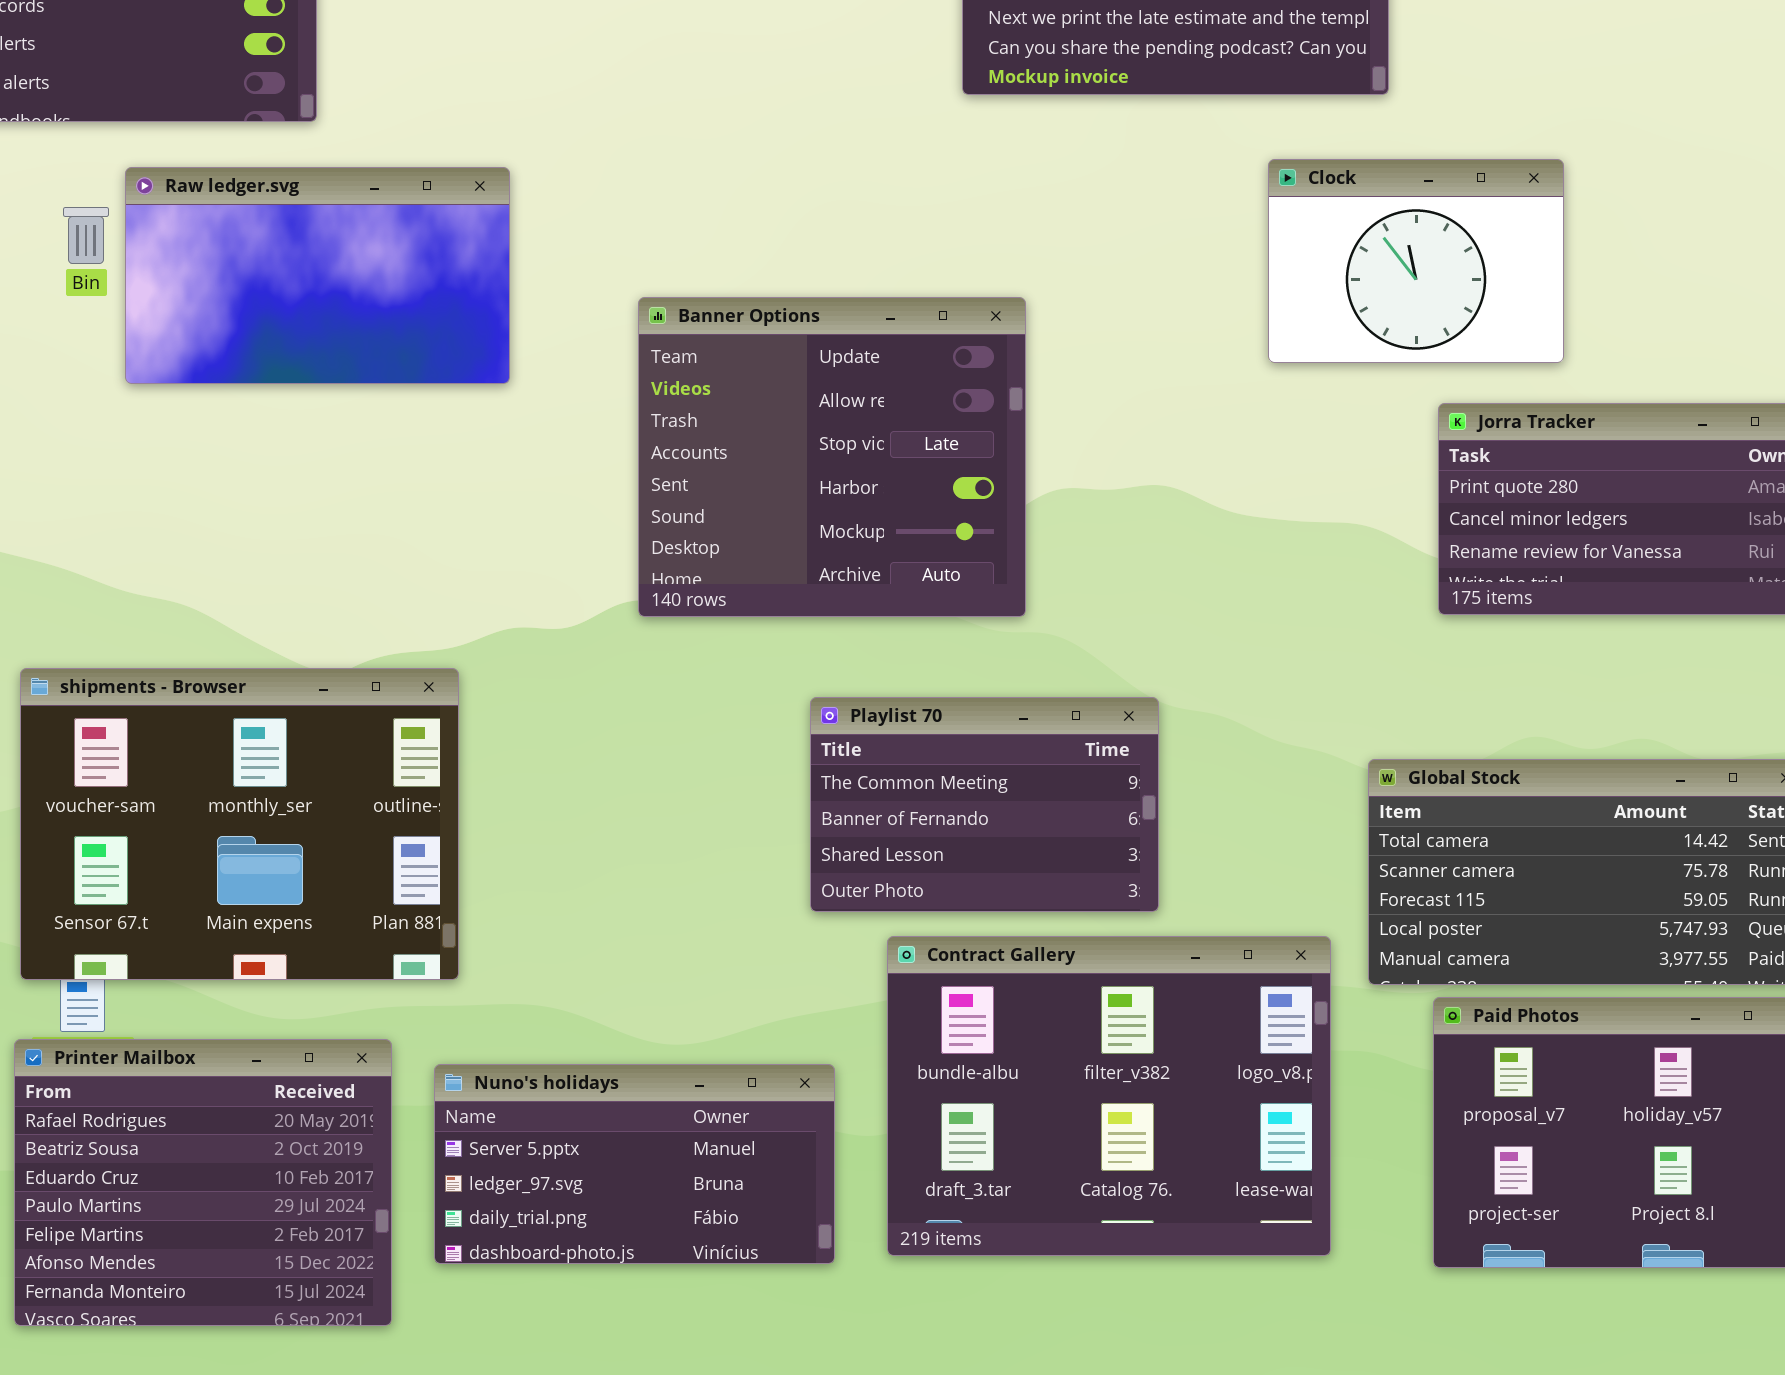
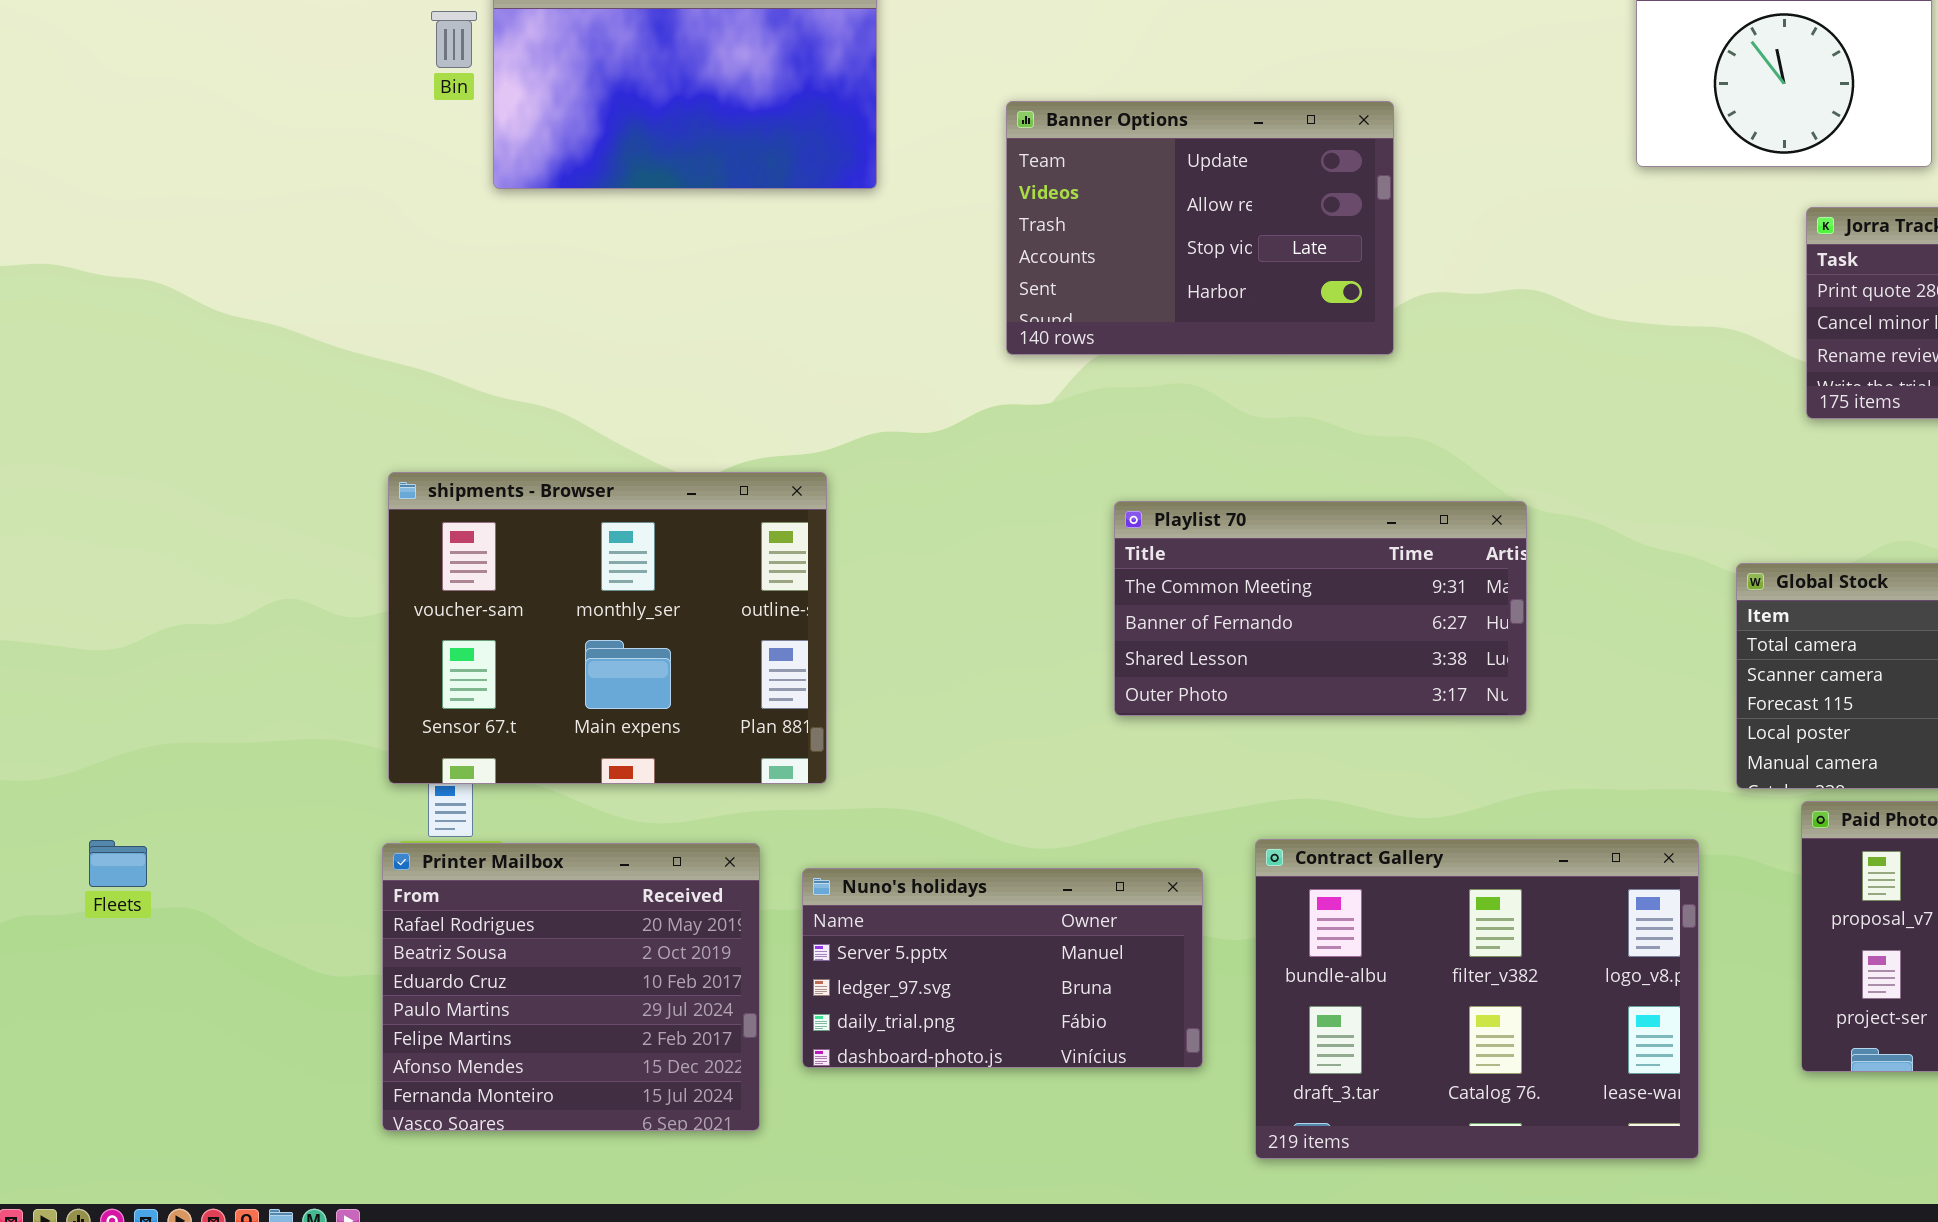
Banner Options: [638,297,1026,617] -> [1006,101,1394,355], resized
Playlist 70: [810,697,1159,912] -> [1114,501,1527,716], resized
Contract Gallery: [887,936,1331,1256] -> [1255,839,1699,1159], moved

